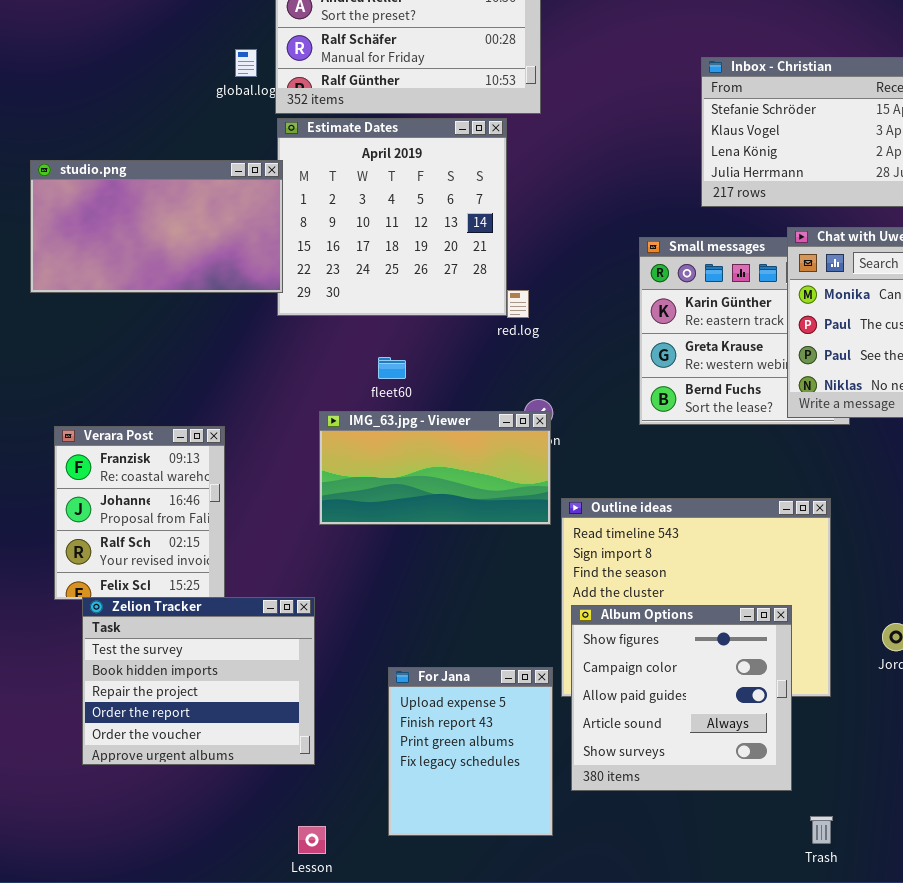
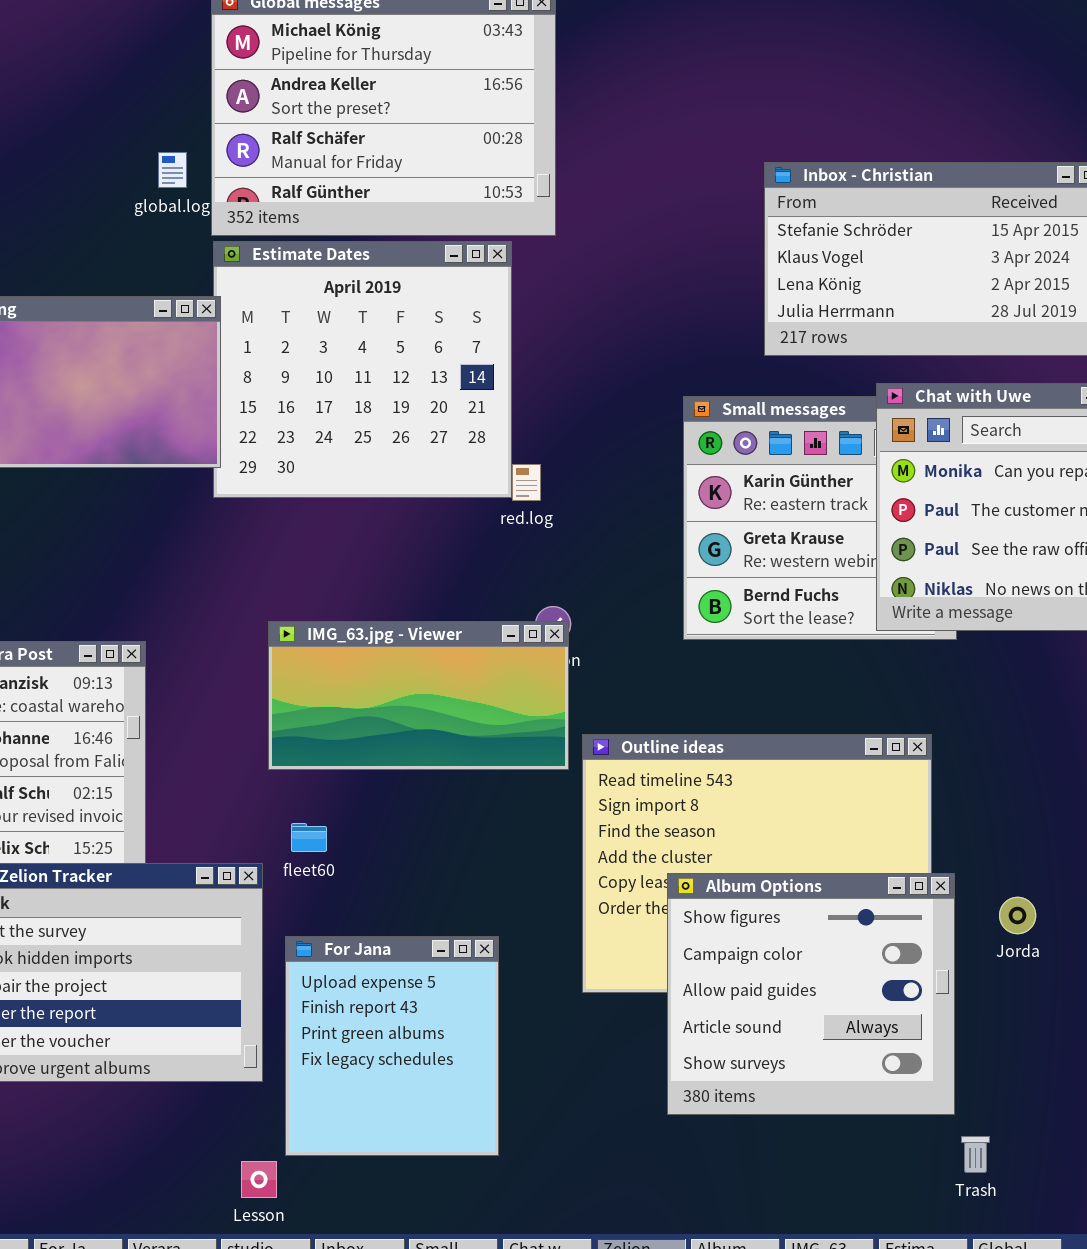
fleet60: [378,357,406,379] -> [291,823,327,852], moved
Album Options: [571,605,792,791] -> [667,873,955,1115], moved
For Jana: [388,667,553,836] -> [285,936,499,1156], moved
Trash: [810,816,833,844] -> [961,1136,990,1173], moved

